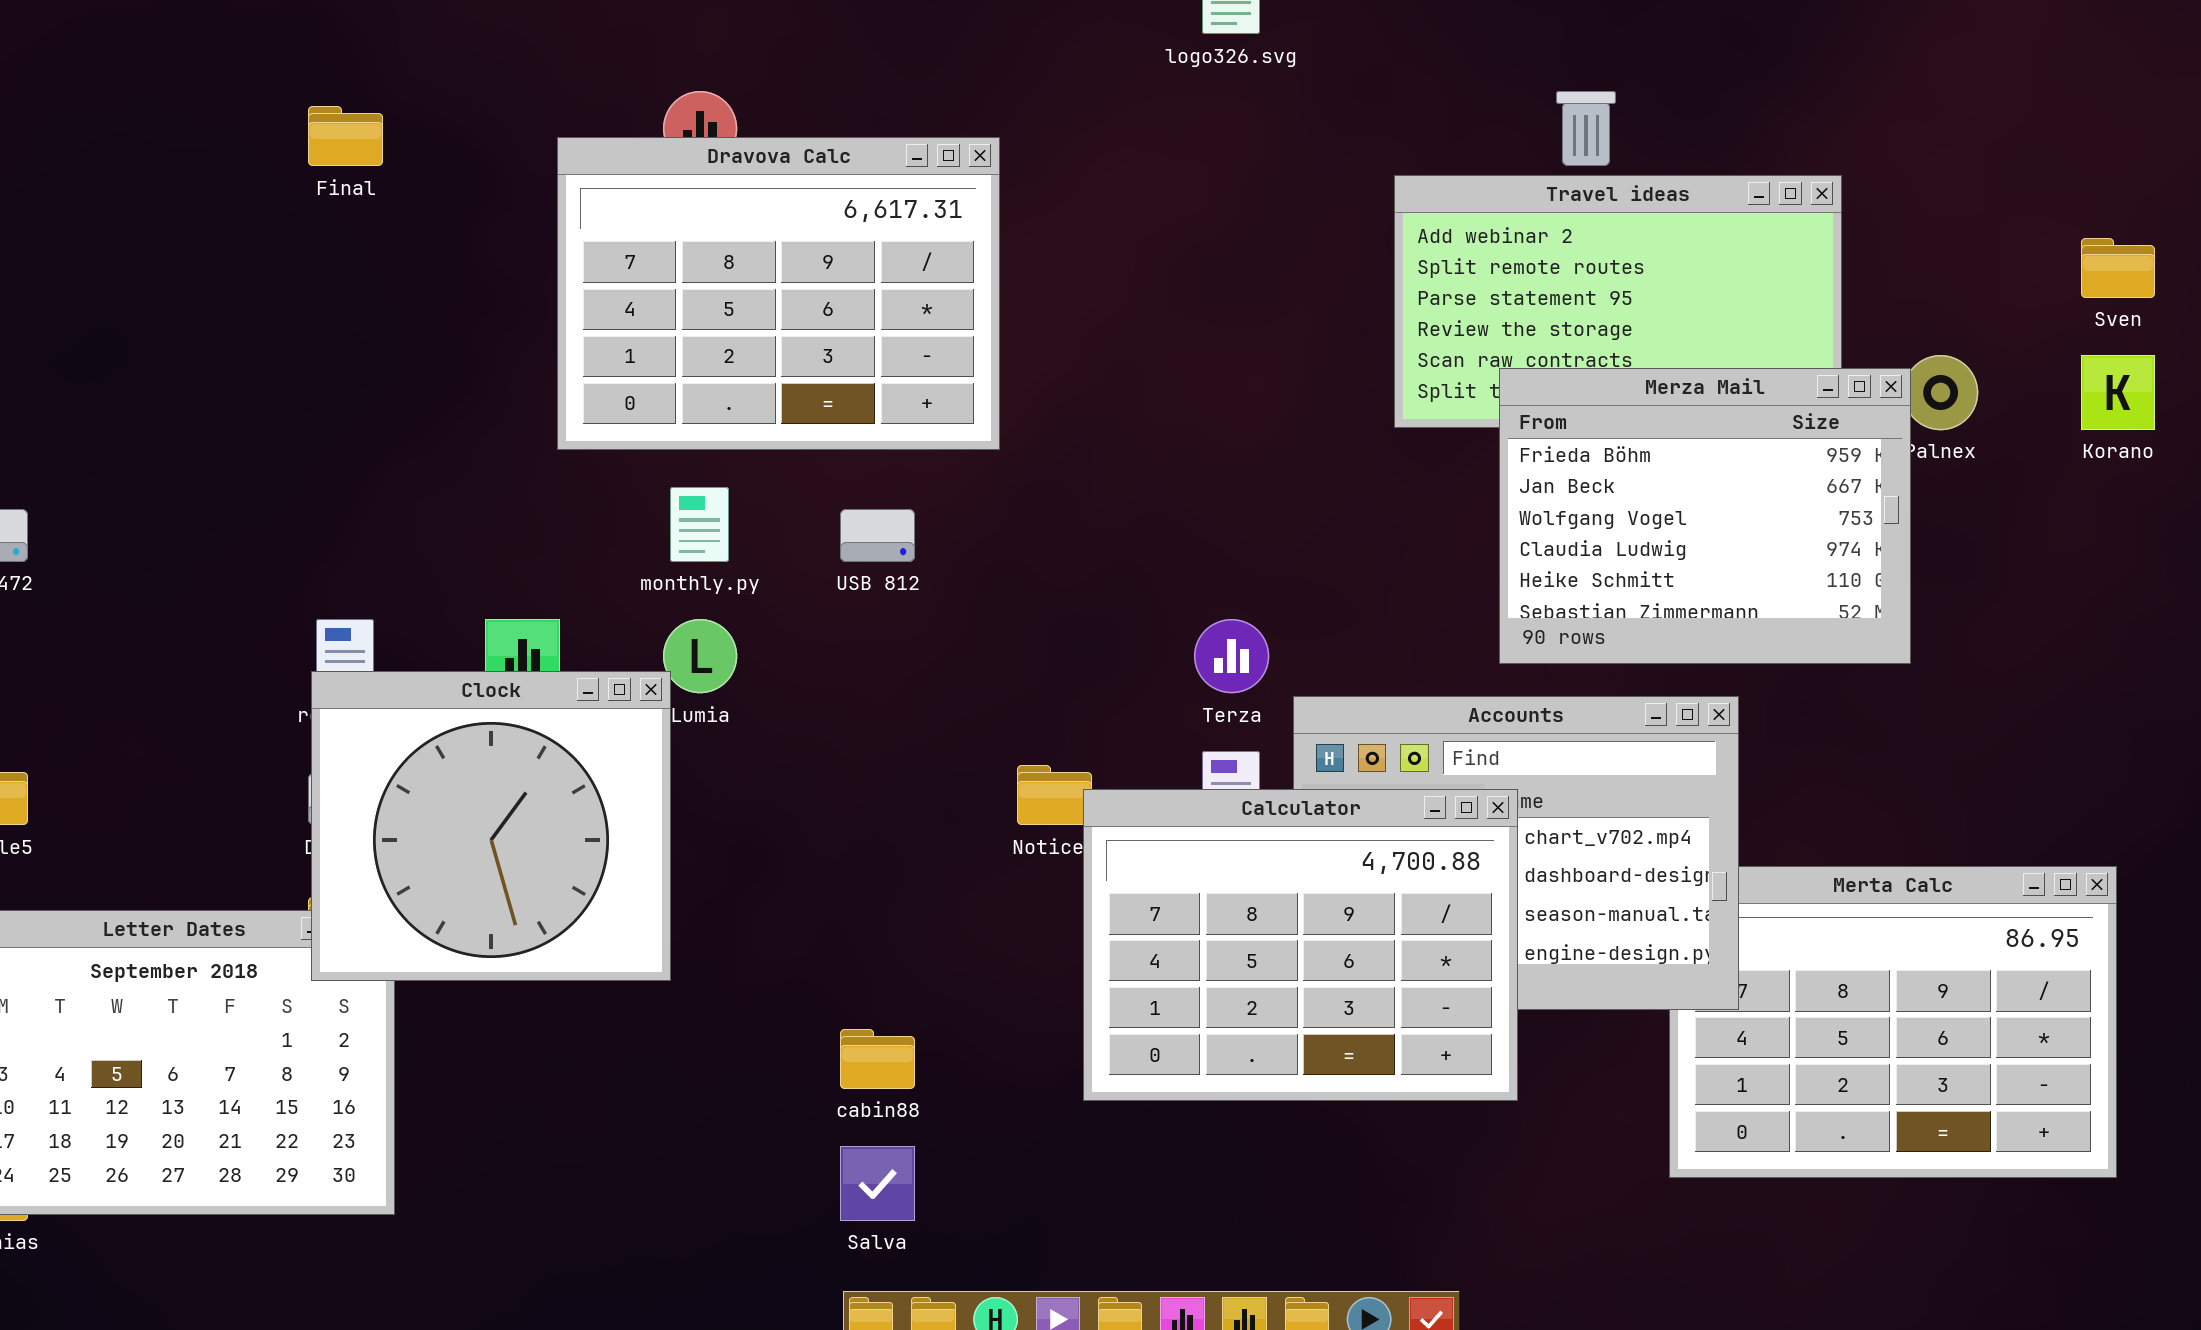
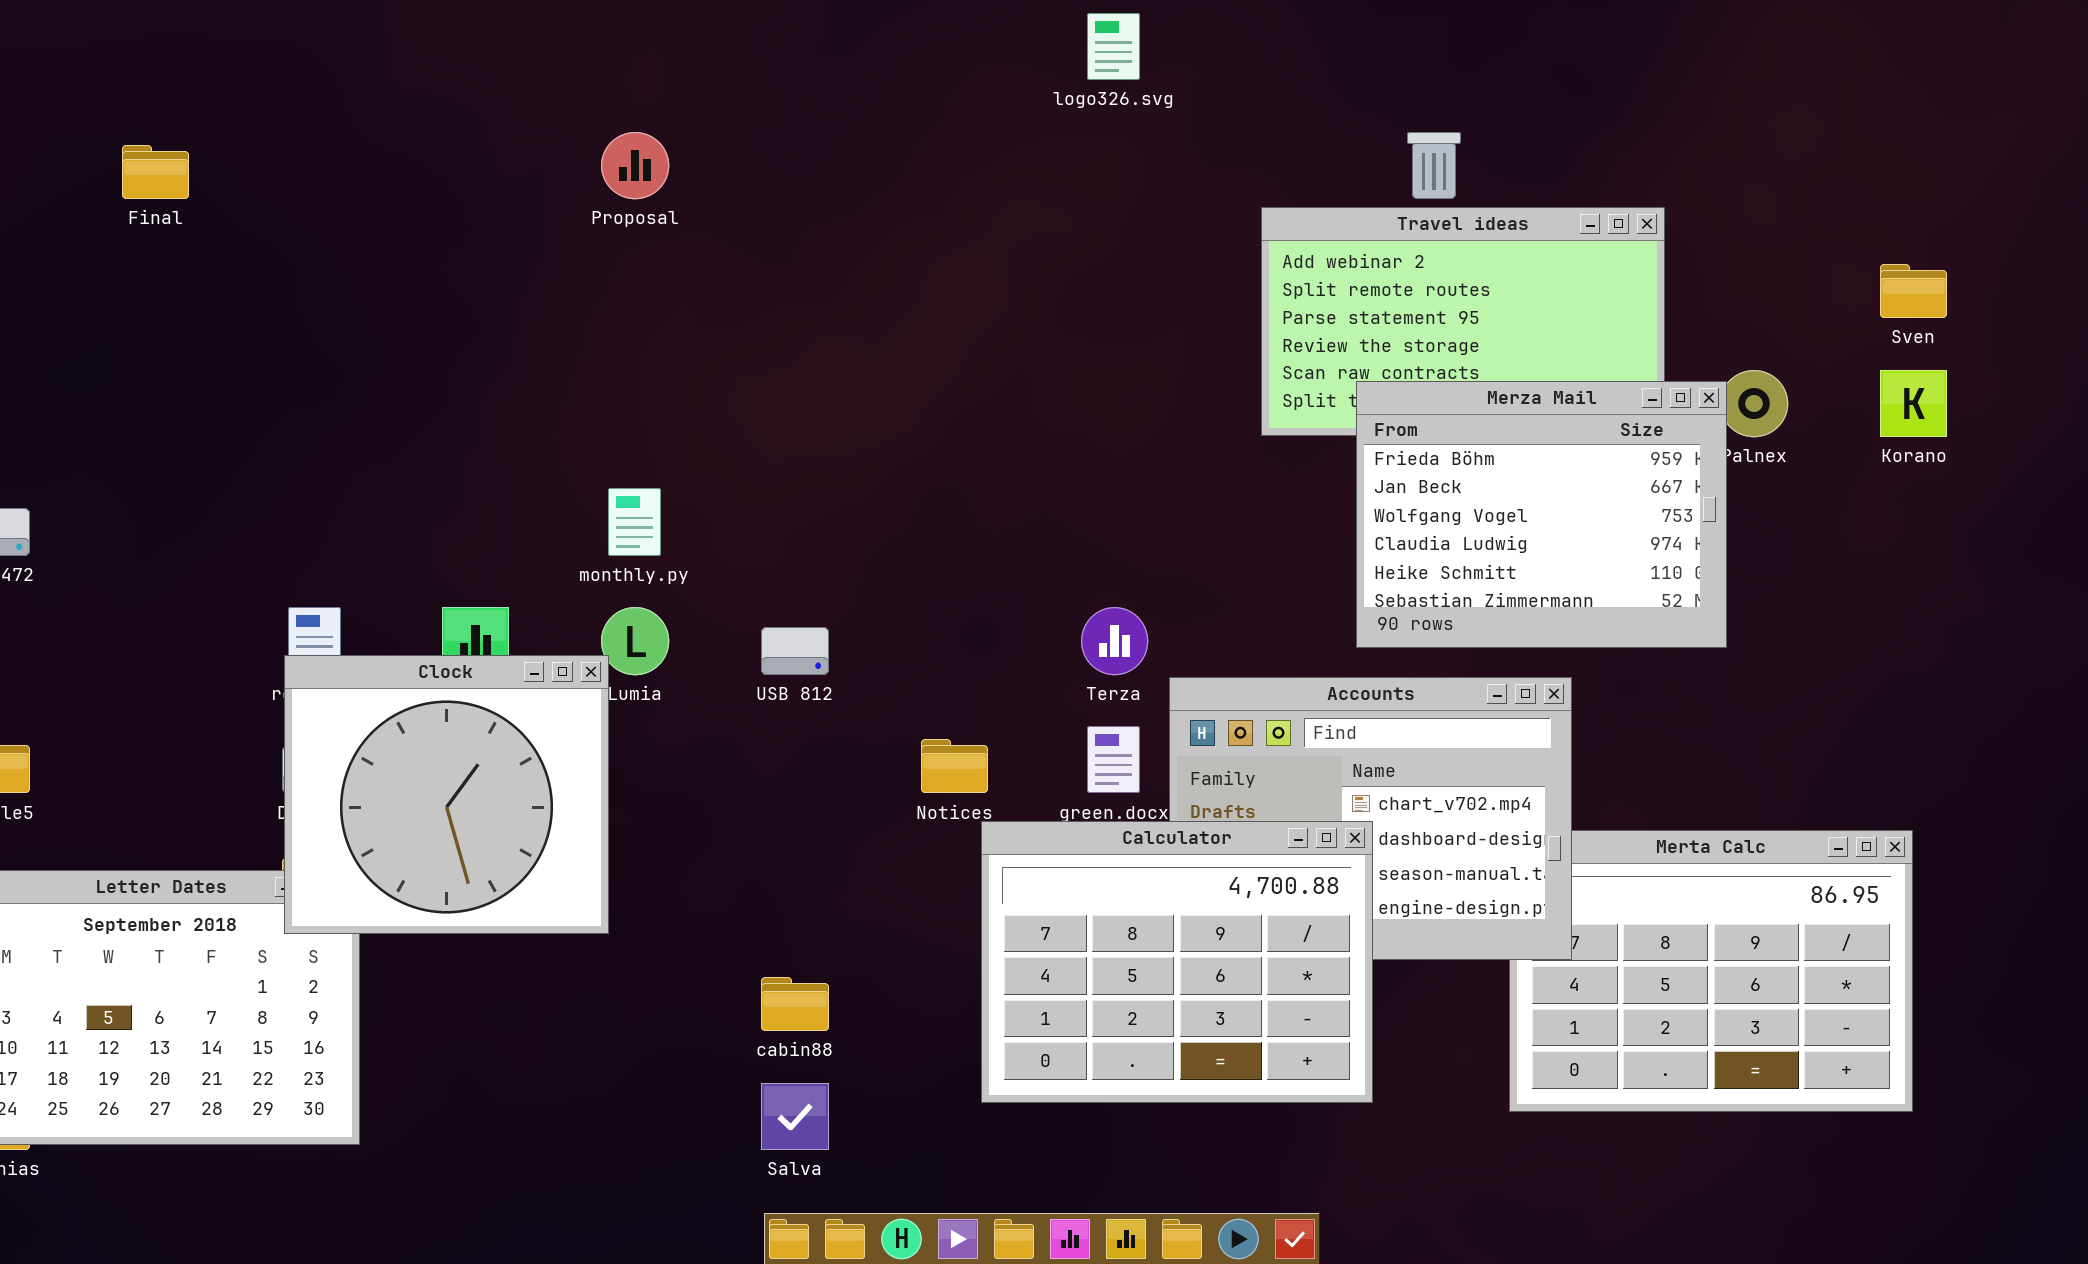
Final: [308,106,383,166] -> [122,145,189,199], moved
Dravova Calc: [557,137,1000,450] -> none, closed
USB 812: [840,509,915,562] -> [761,627,829,675], moved
Calculator: [1083,789,1518,1101] -> [981,821,1373,1103], moved

